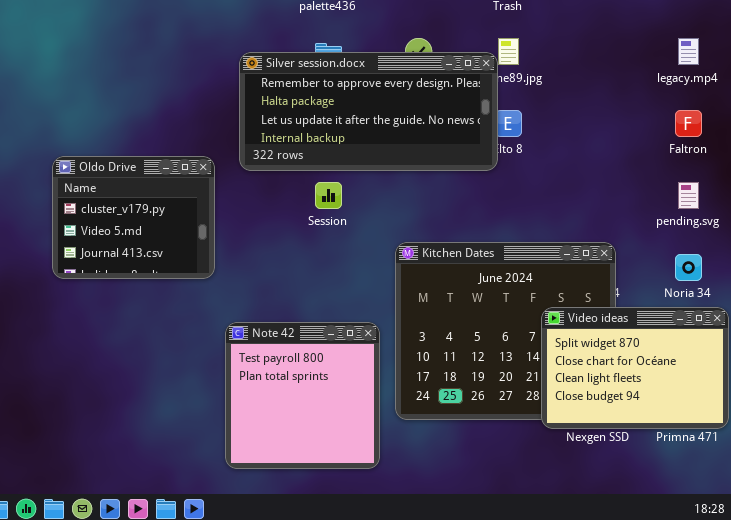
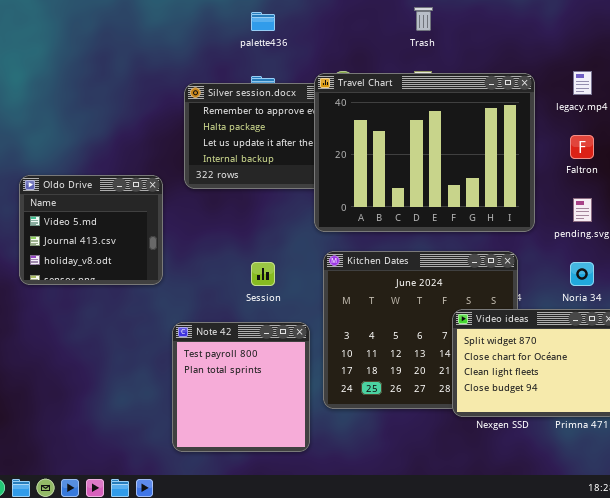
Travel Chart: none -> [314,73,535,232], opened
Oldo Drive: [52,156,215,279] -> [19,175,163,285], scrolled down 1 row
Session: [315,182,342,209] -> [251,262,275,286], moved

